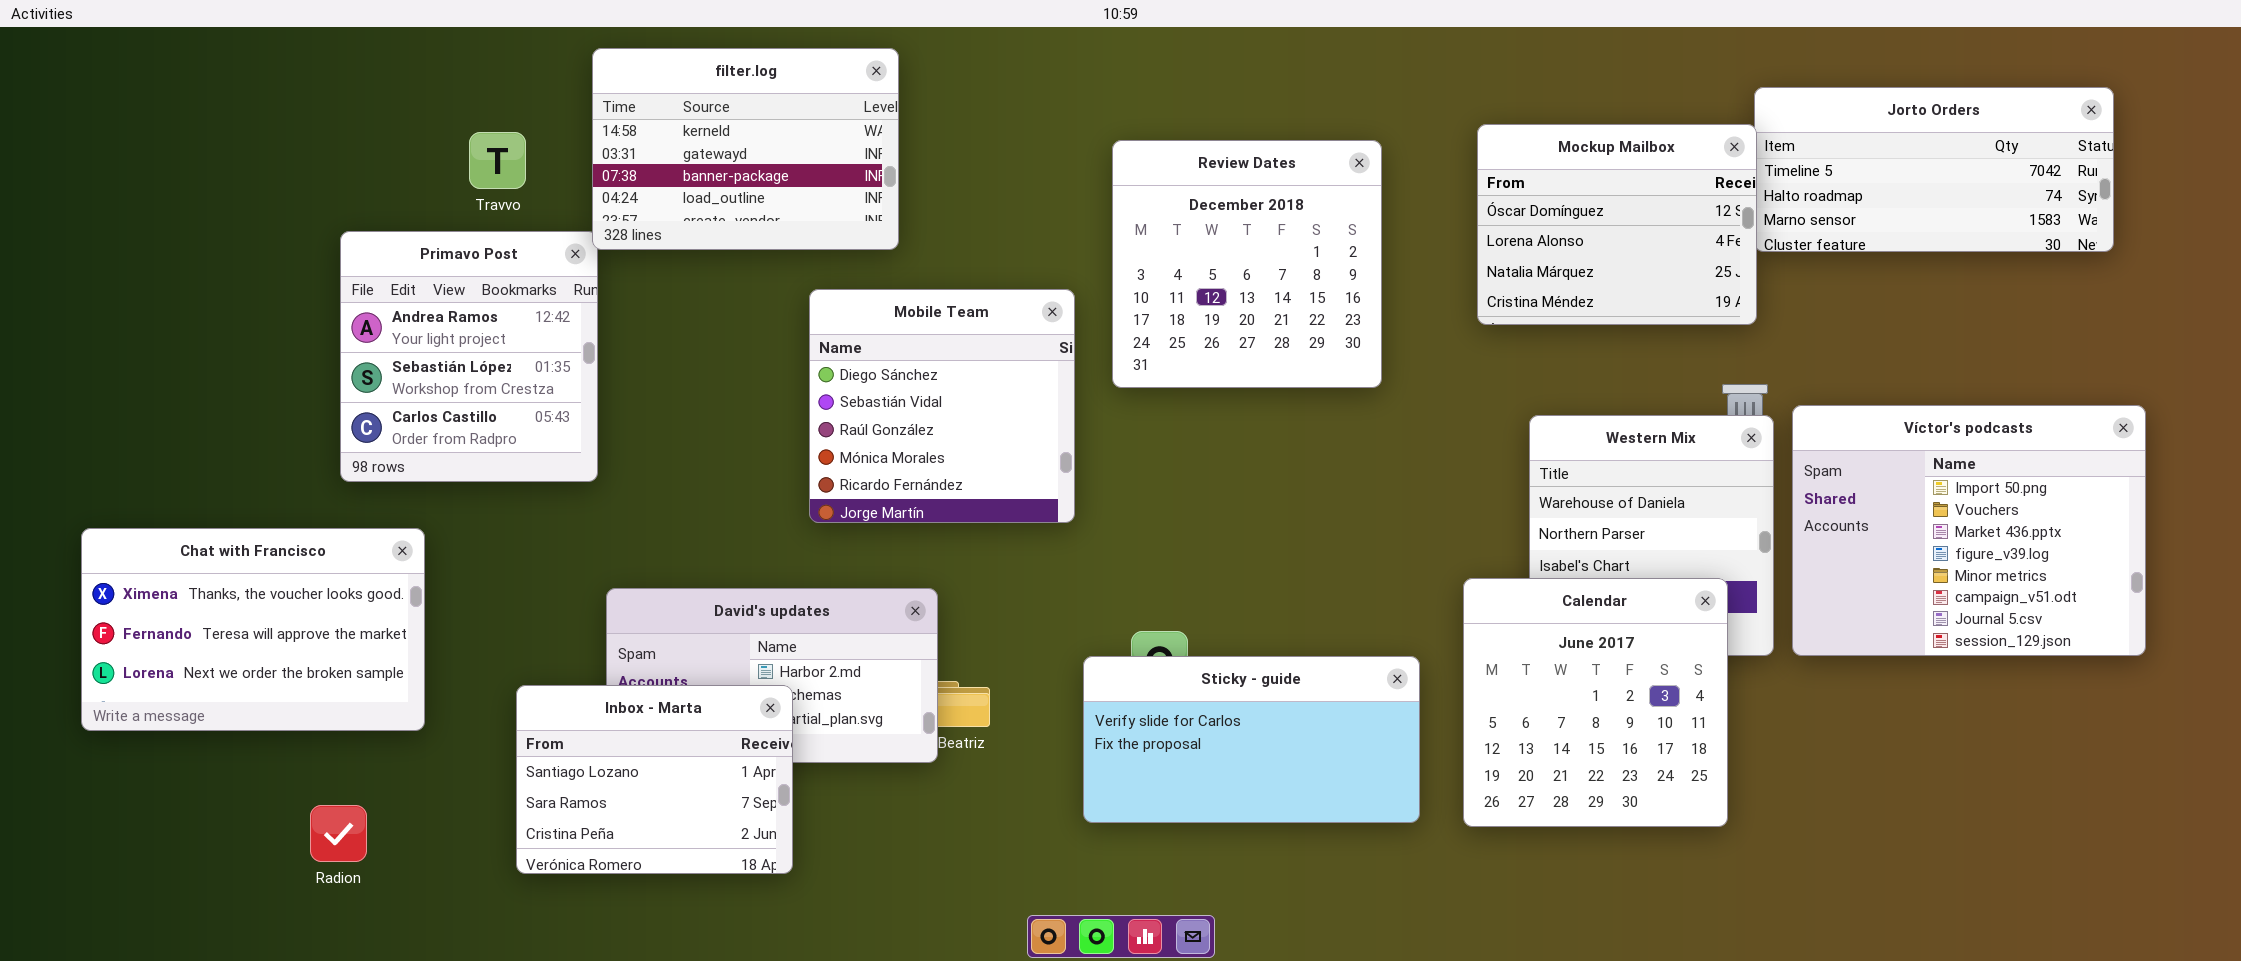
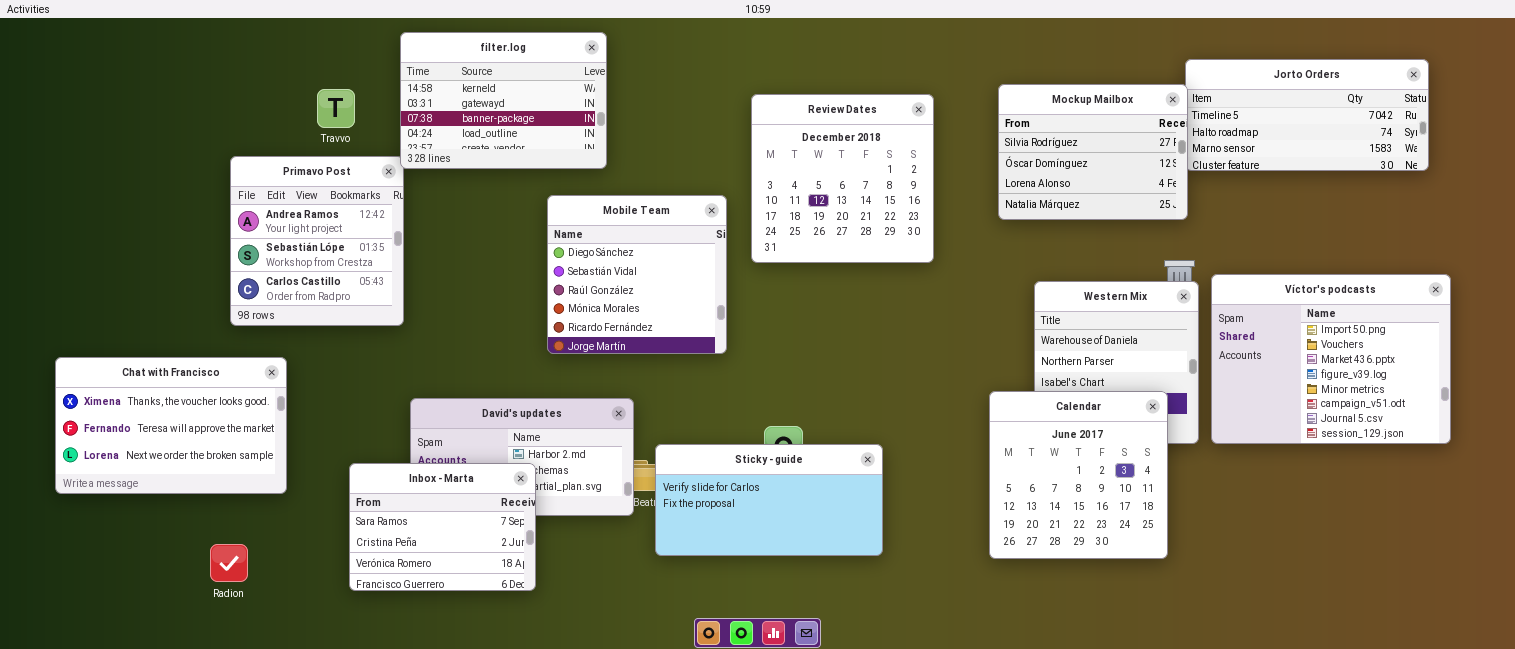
Mockup Mailbox: [1477,124,1757,325] -> [998,84,1188,220], scrolled up 1 row
Sticky - guide: [1083,656,1420,823] -> [655,444,883,556], moved
Inbox - Marta: [516,685,793,874] -> [349,463,536,591], scrolled down 1 row

